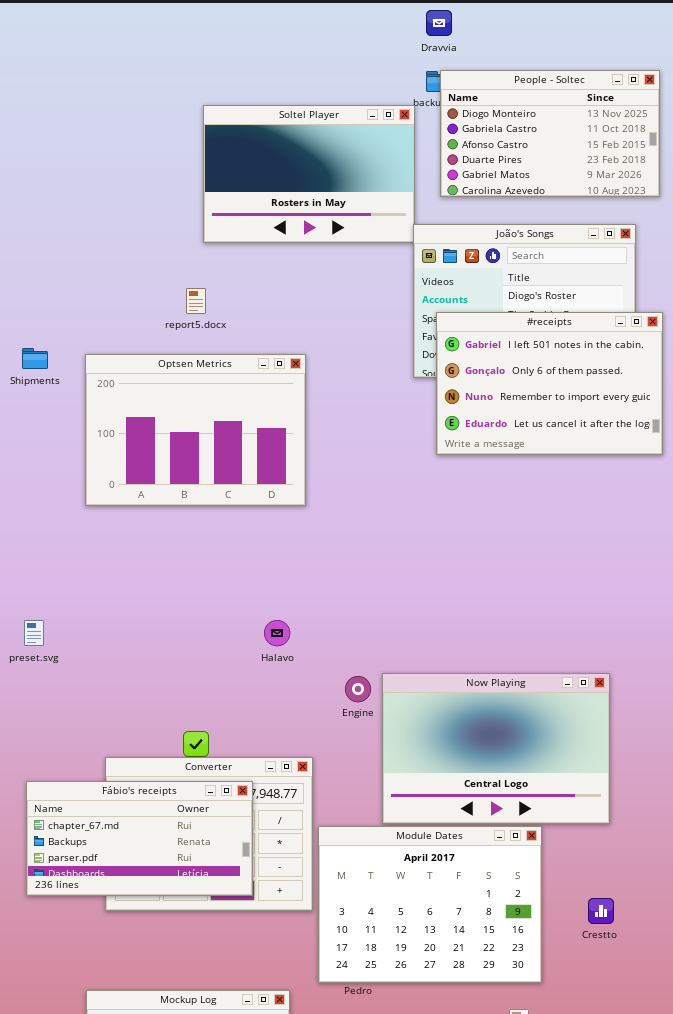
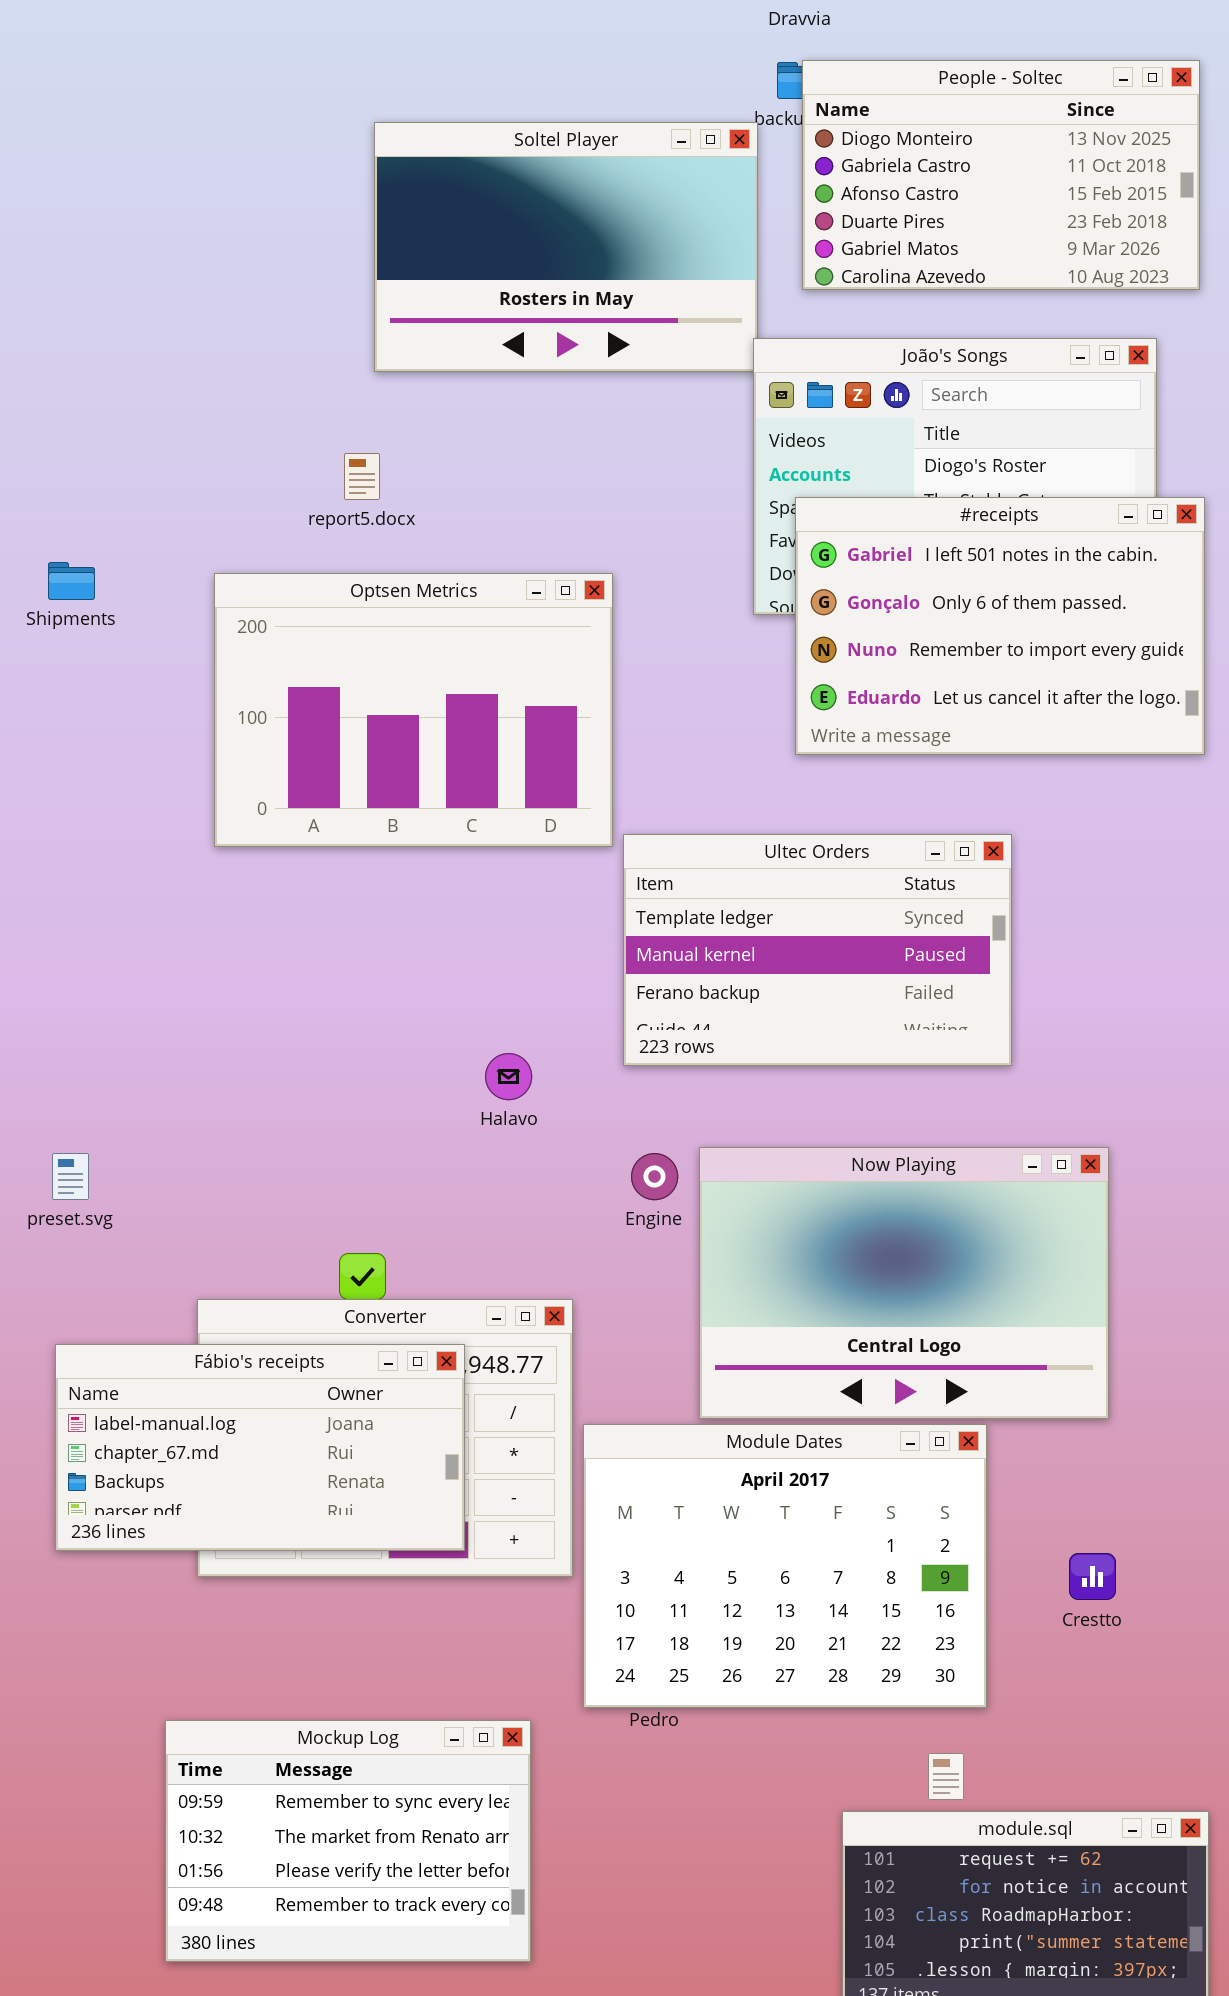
Optsen Metrics: [85,354,306,506] -> [214,573,613,847], moved
Ultec Orders: none -> [623,834,1012,1066], opened
preset.svg: [24,620,44,646] -> [52,1153,89,1200], moved
Fábio's receipts: [26,781,253,896] -> [55,1344,465,1551], scrolled up 1 row

